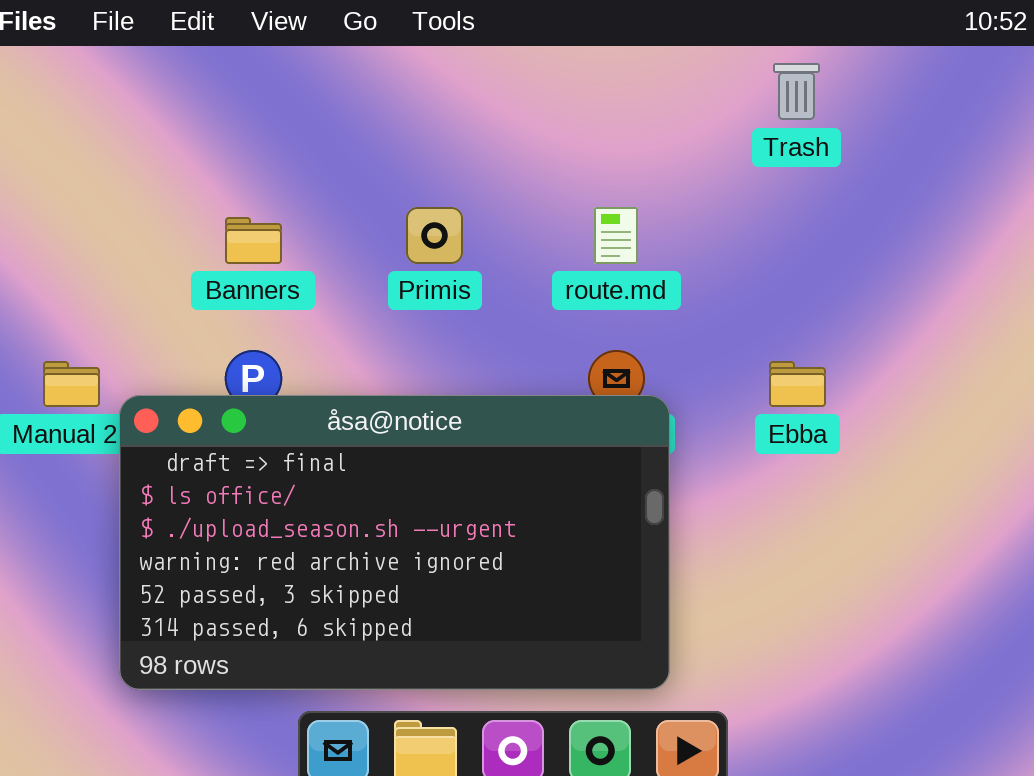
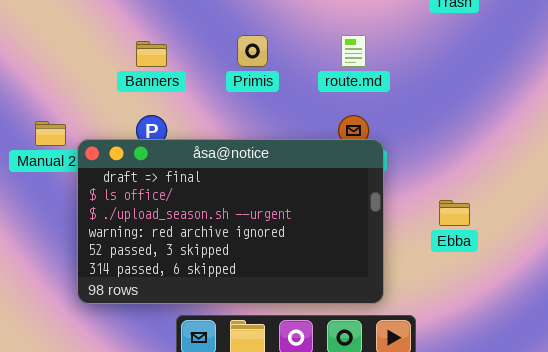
Ebba: [769,361,826,407] -> [439,200,470,226], moved

